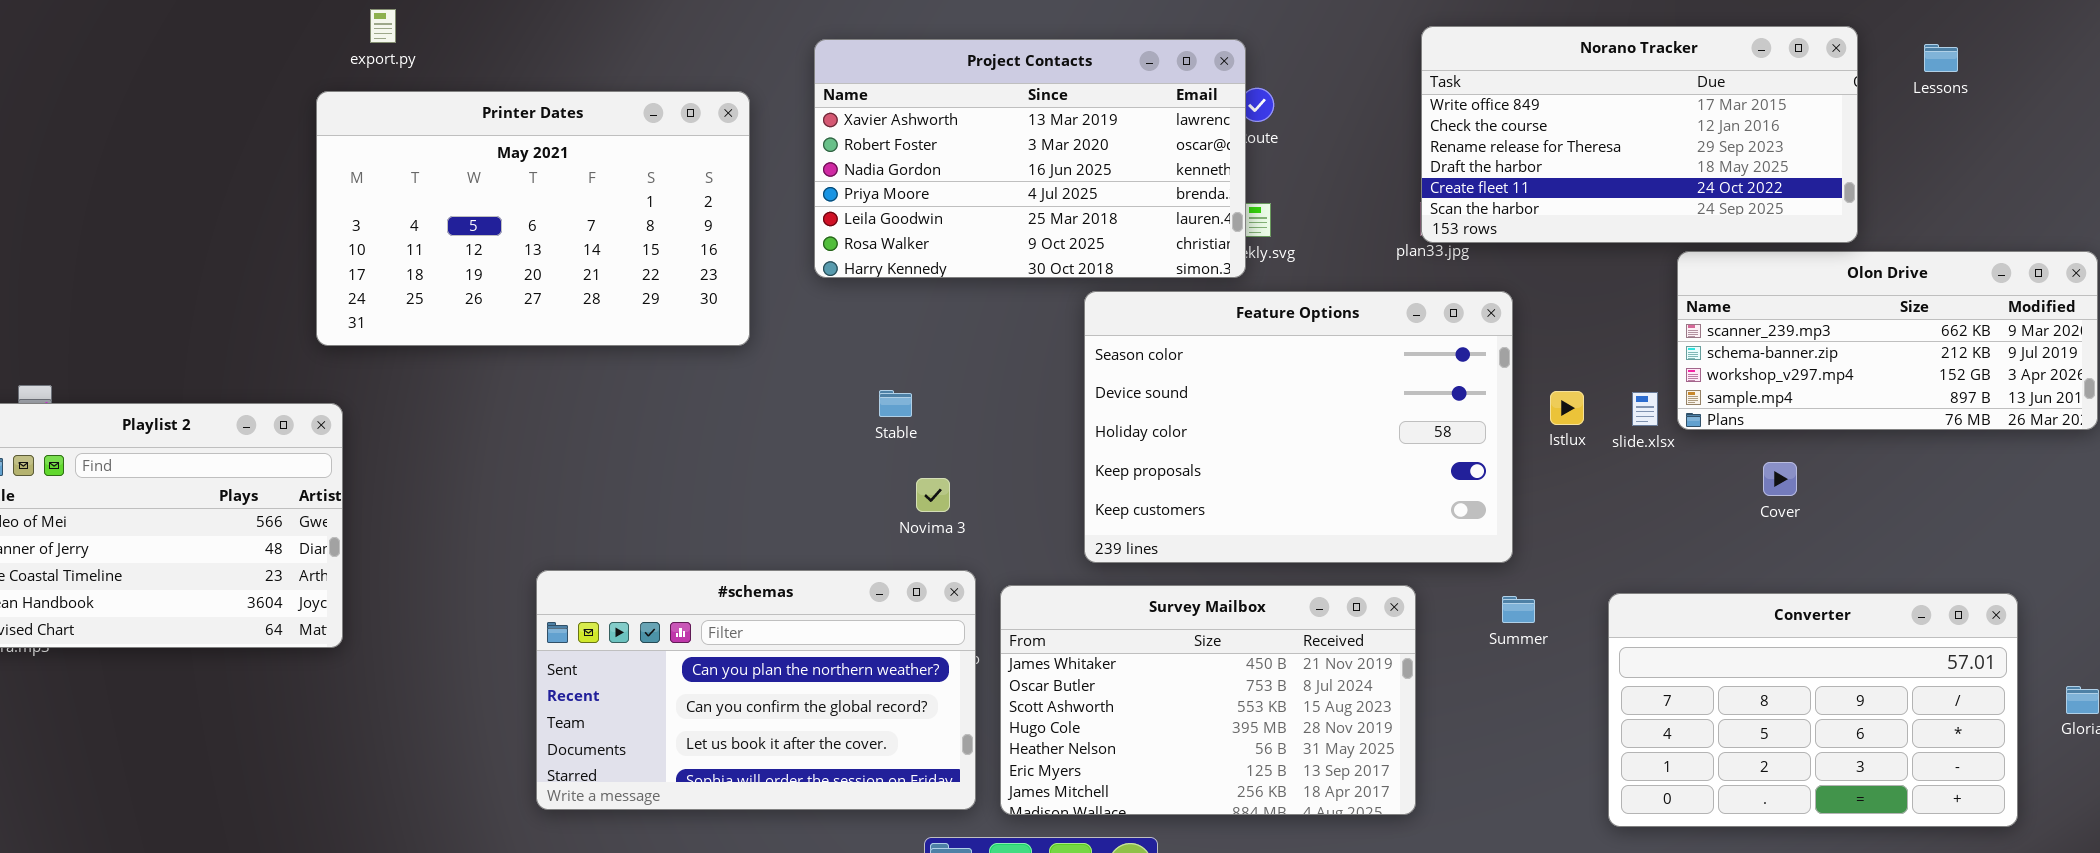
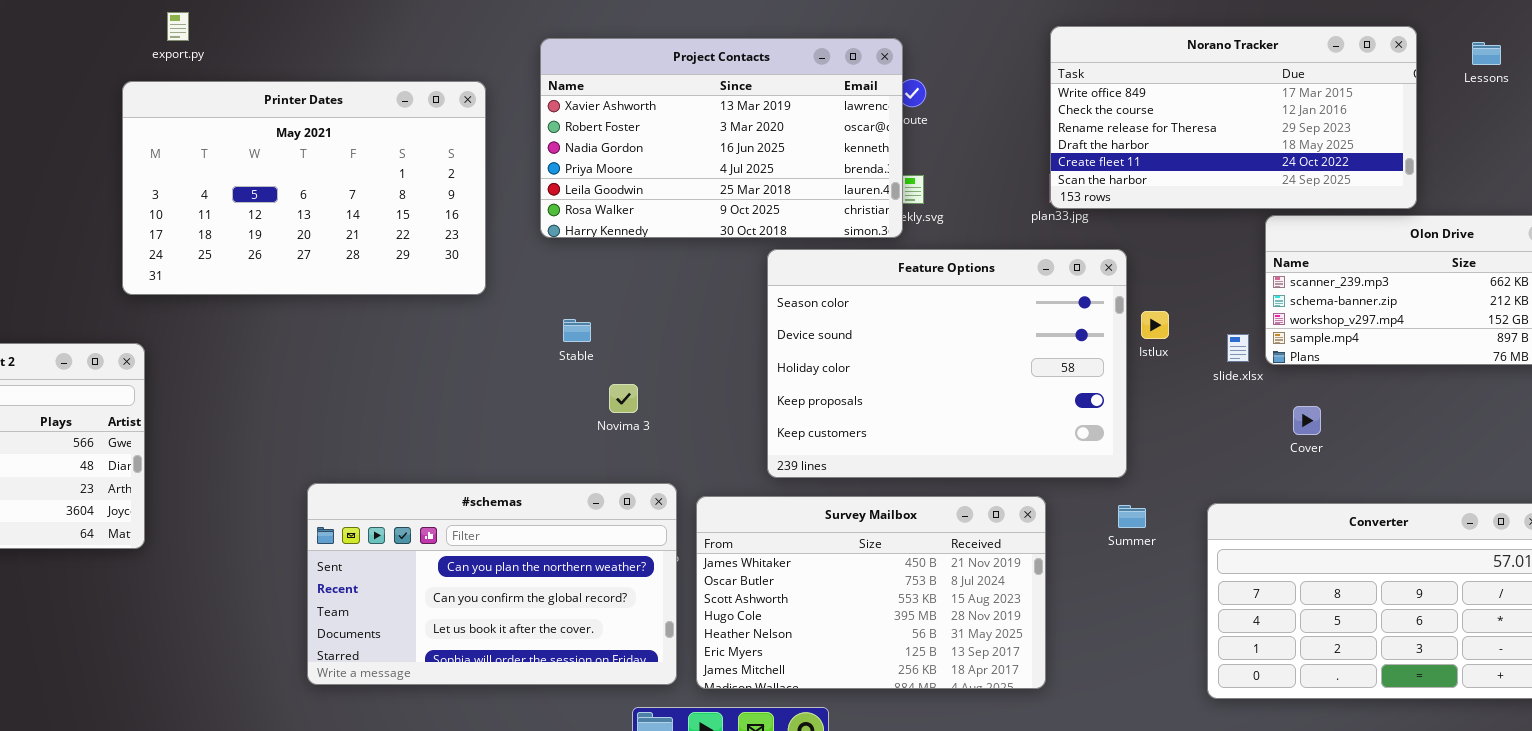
Stable: [879,390,912,417] -> [563,319,591,342], moved
Istlux: [1550,391,1584,425] -> [1141,311,1169,339], moved
Cover: [1763,462,1797,496] -> [1293,406,1321,435], moved
Novima 3: [916,478,950,512] -> [609,384,638,413], moved

